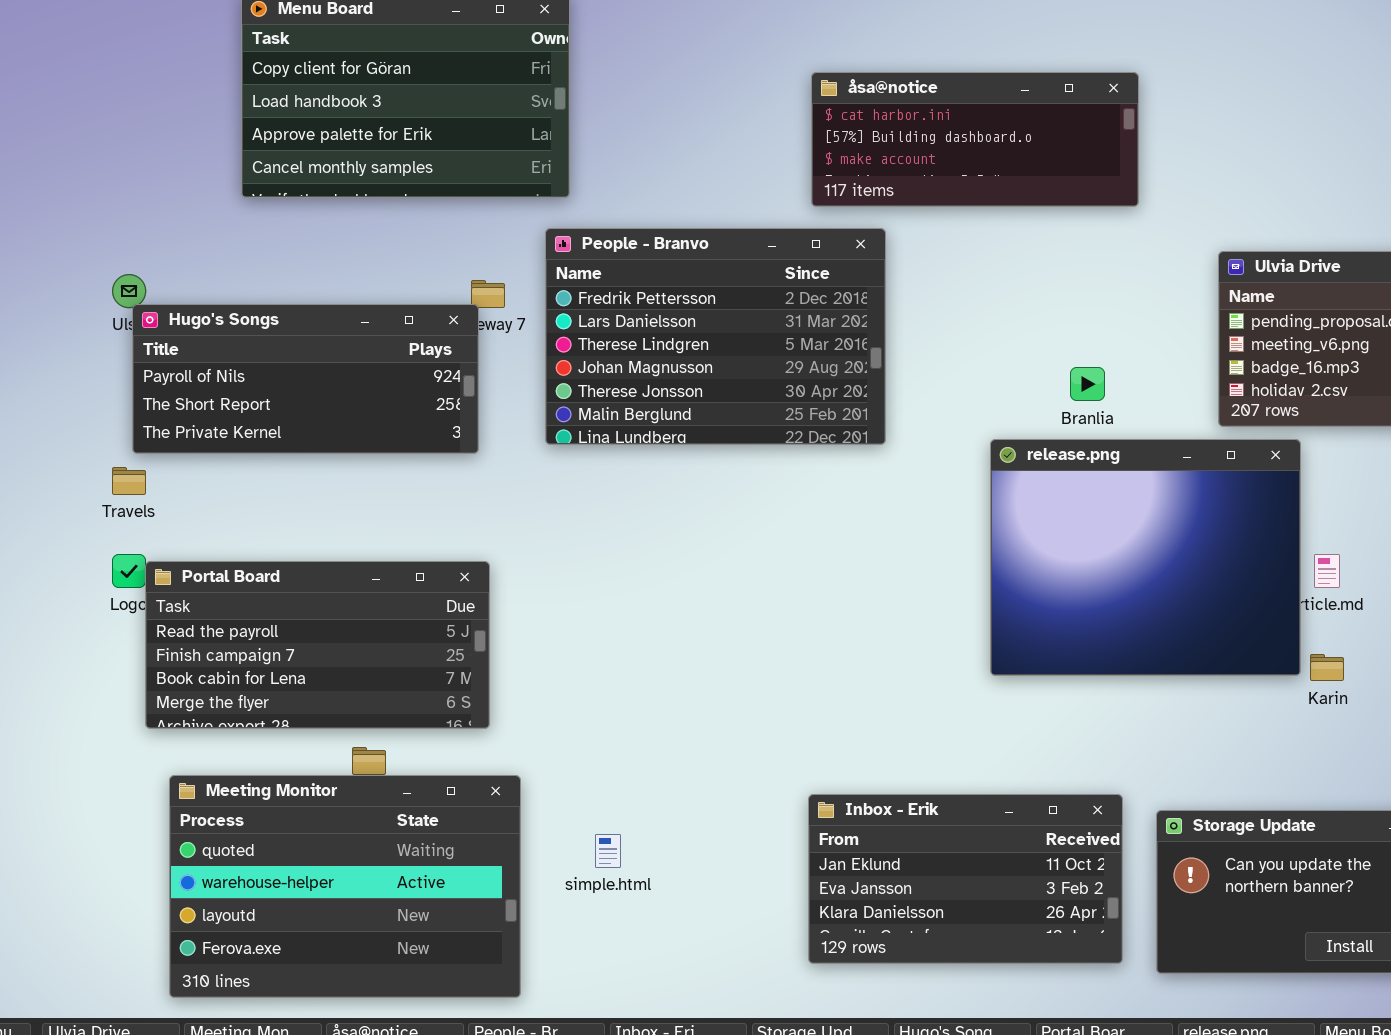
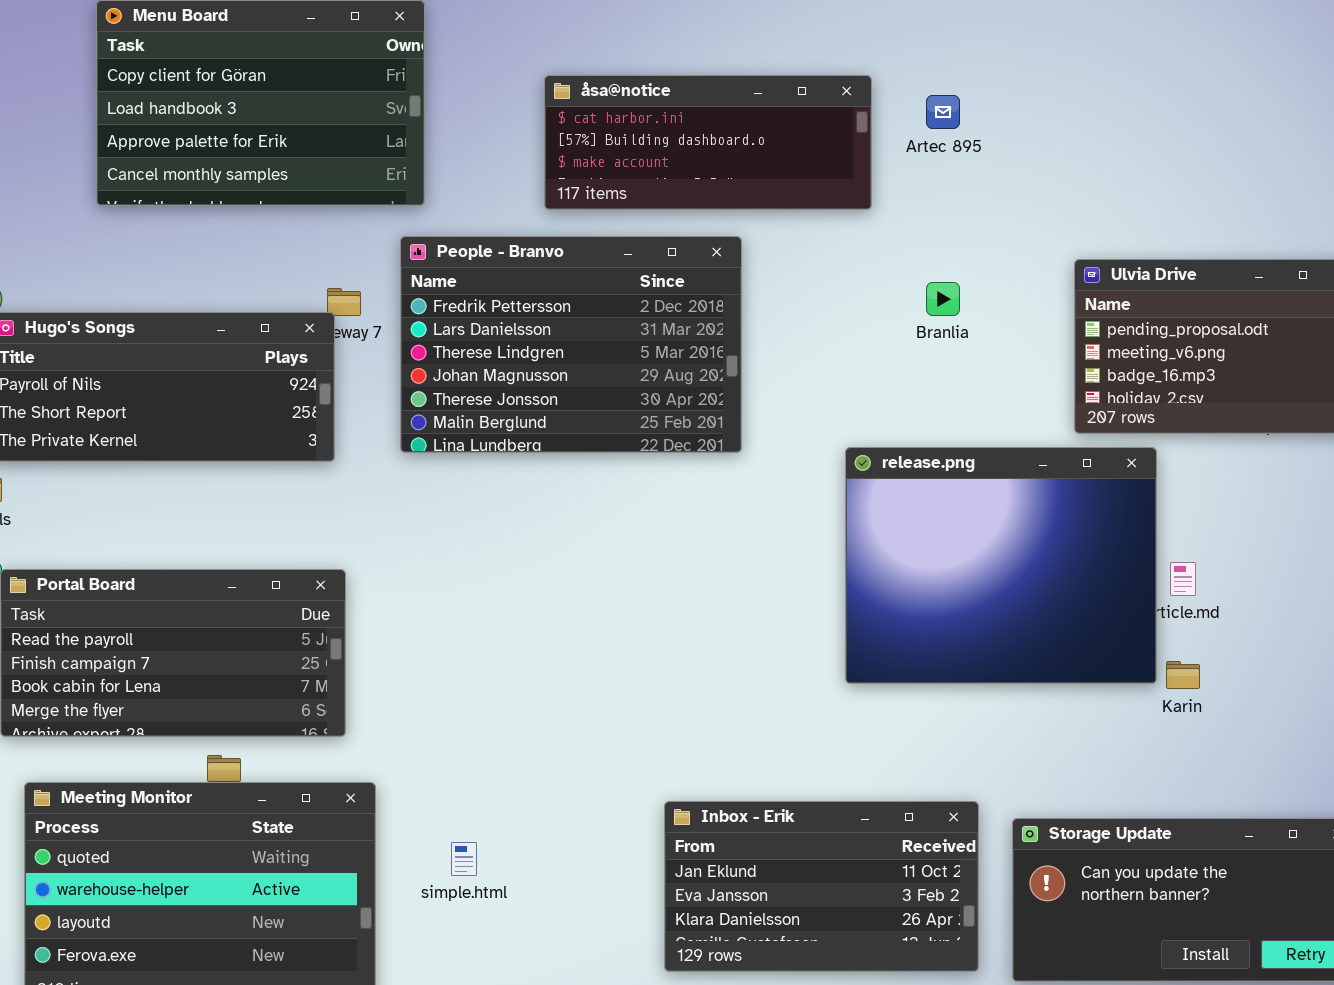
åsa@notice: [811,72,1139,207] -> [544,75,872,210], moved
Branlia: [1070,367,1105,401] -> [926,282,960,316], moved

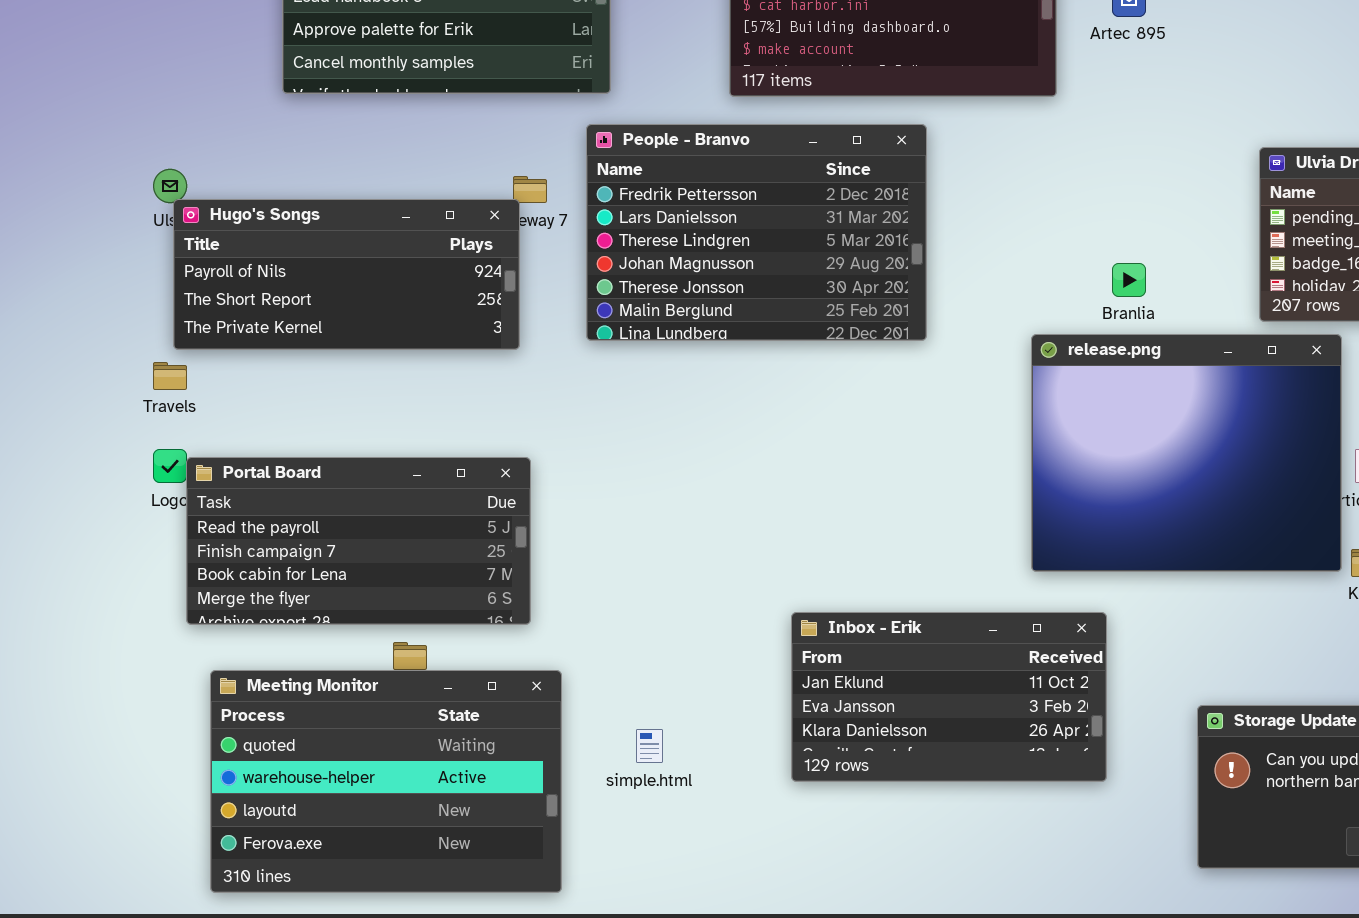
Branlia: [926,282,960,316] -> [1112,263,1146,297], moved
Inbox - Erik: [664,801,979,972] -> [791,612,1107,782], moved

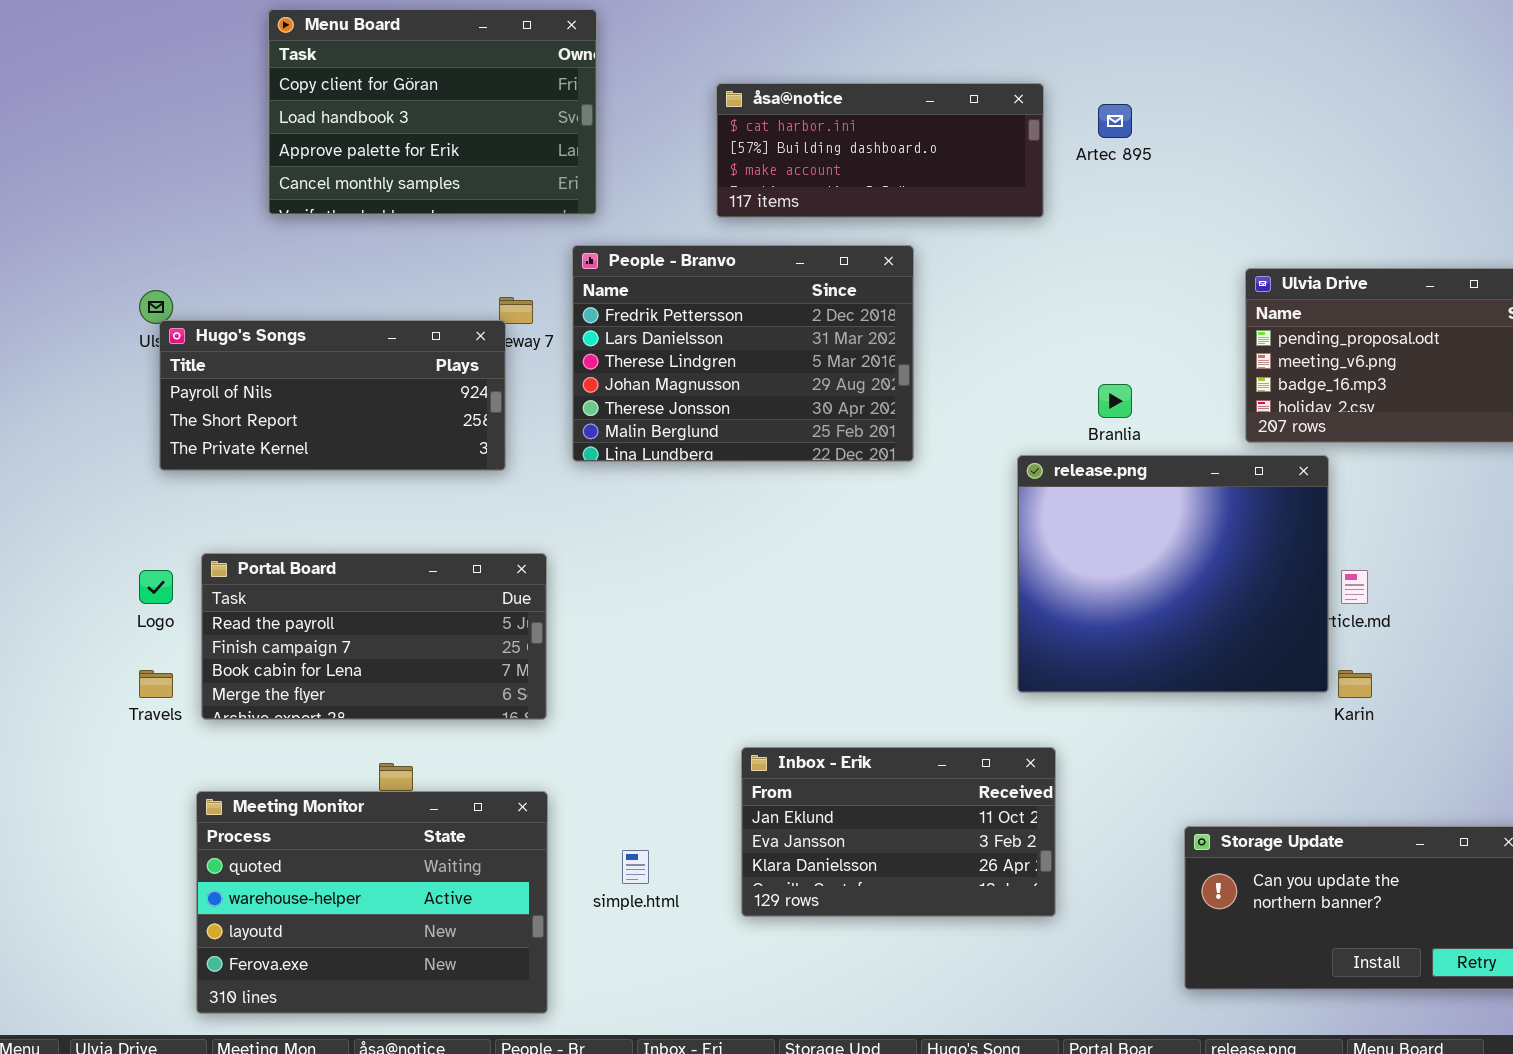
Travels: [153,362,187,390] -> [139,670,173,698], moved
Portal Board: [186,457,531,625] -> [201,553,547,720], moved
Inbox - Erik: [791,612,1107,782] -> [741,747,1056,917], moved

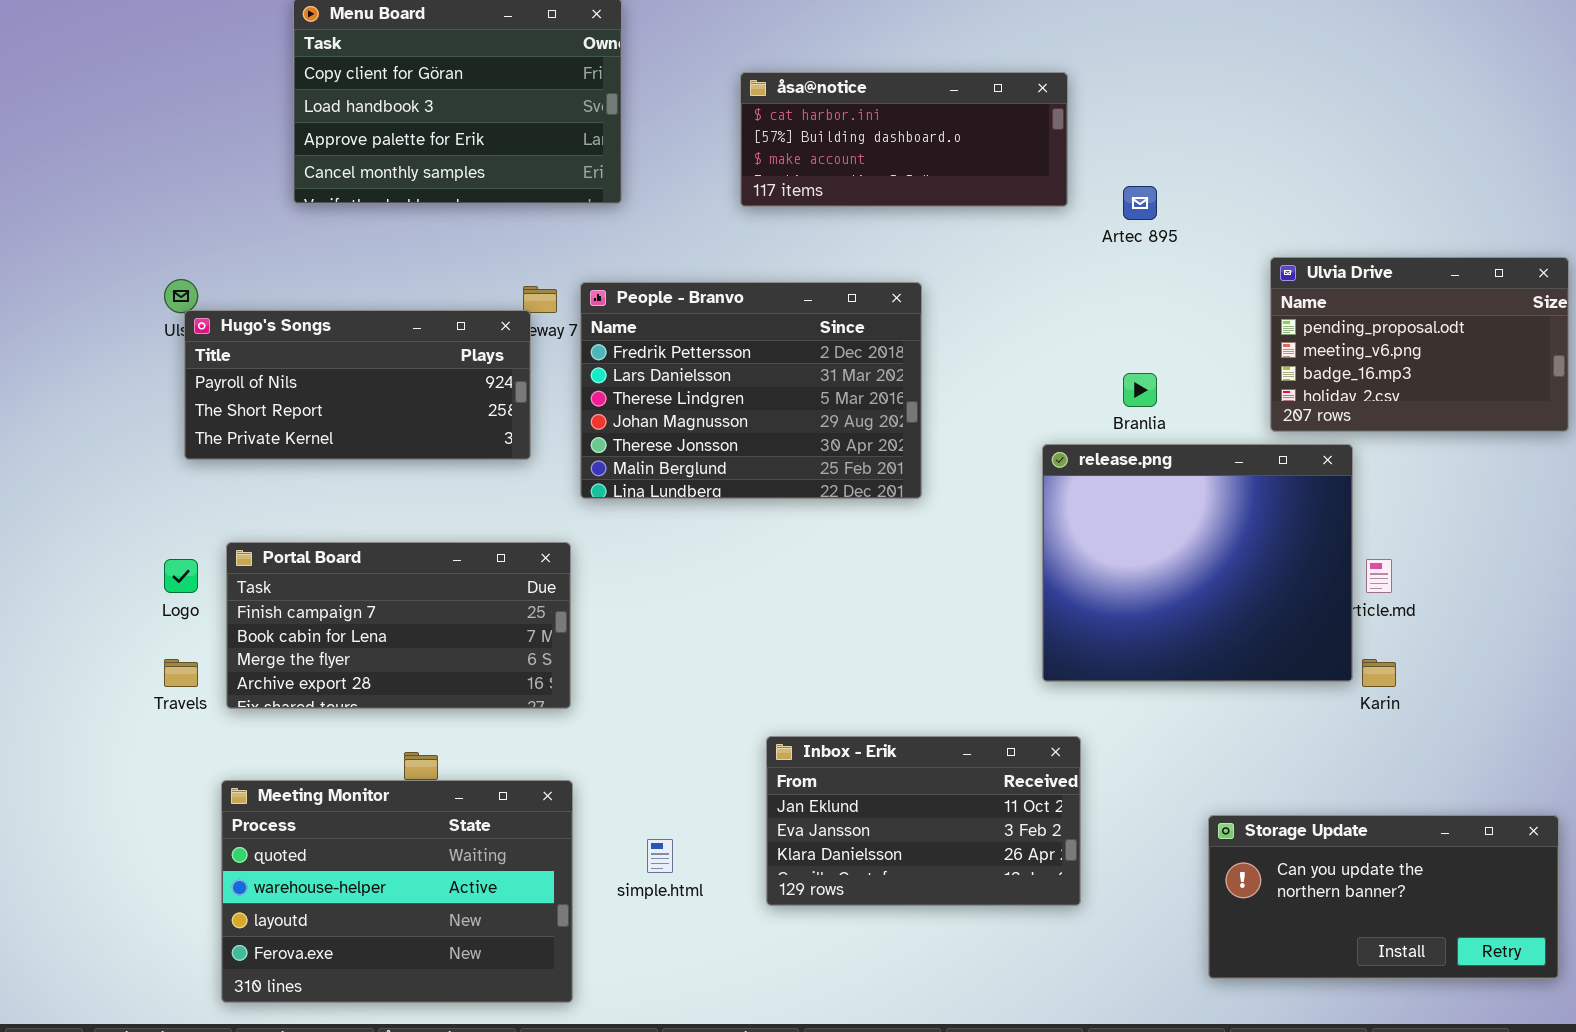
Artec 895: [1098,104,1132,138] -> [1123,186,1157,220], moved
People - Branvo: [572,245,914,462] -> [580,282,922,499], moved
Portal Board: [201,553,547,720] -> [226,542,571,709], scrolled down 1 row

